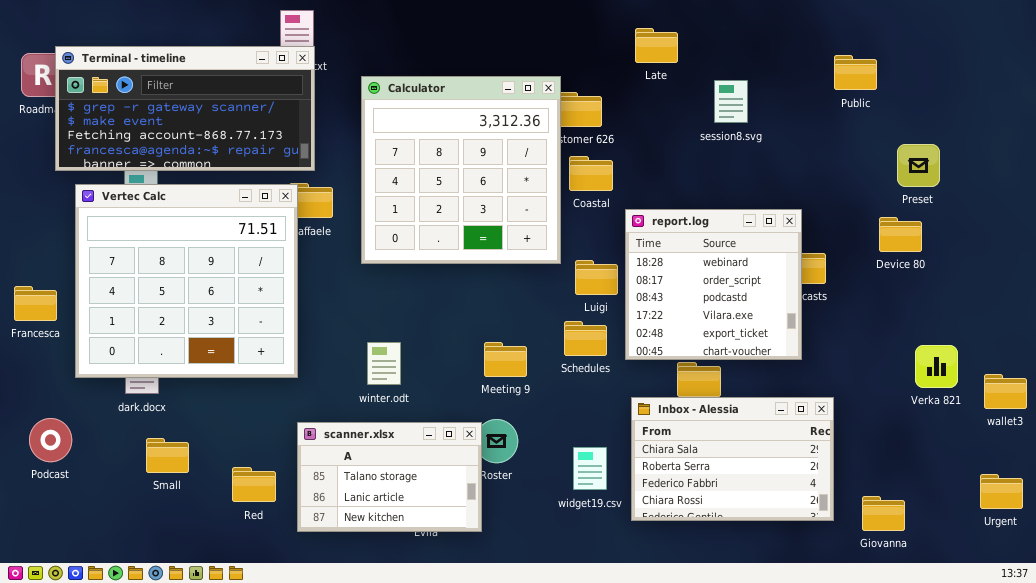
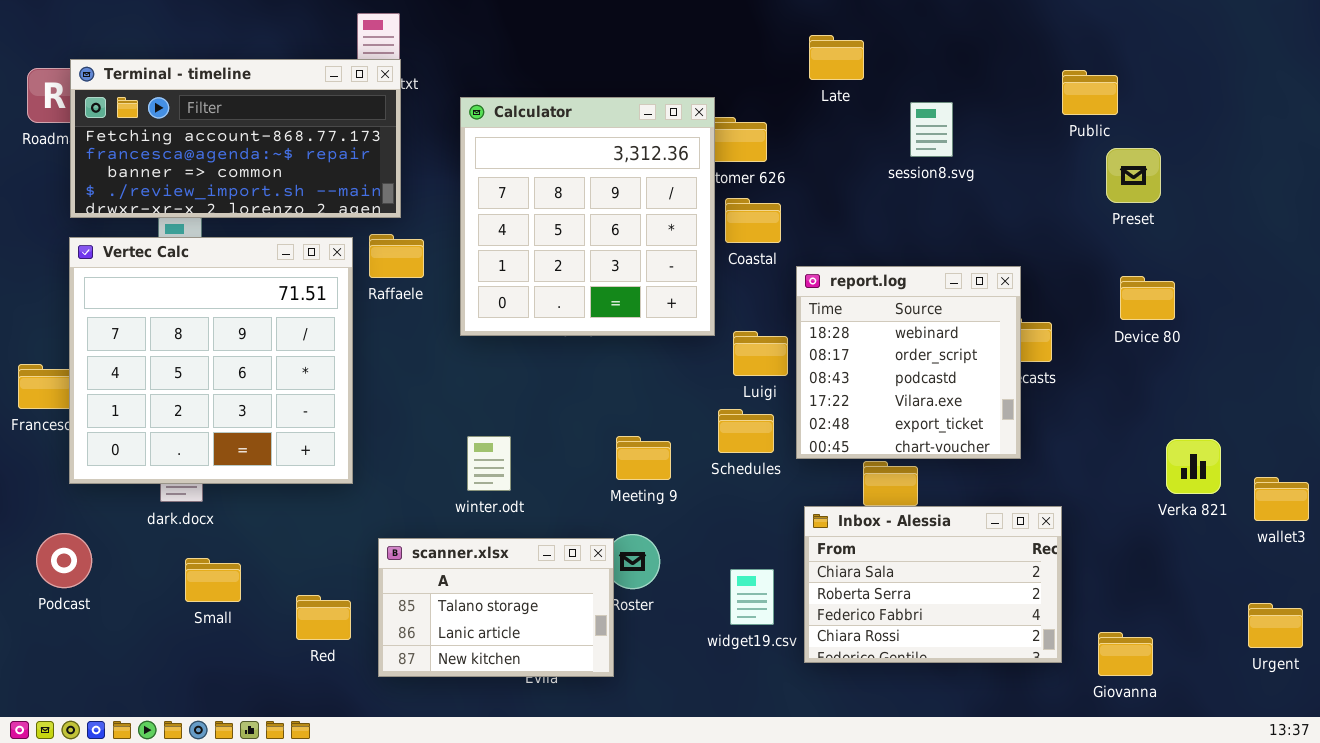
Terminal - timeline: [55,46,315,171] -> [70,59,401,218], scrolled down 2 rows
Preset: [897,144,940,187] -> [1106,148,1161,203], moved
Vertec Calc: [75,184,298,378] -> [69,237,353,484], moved

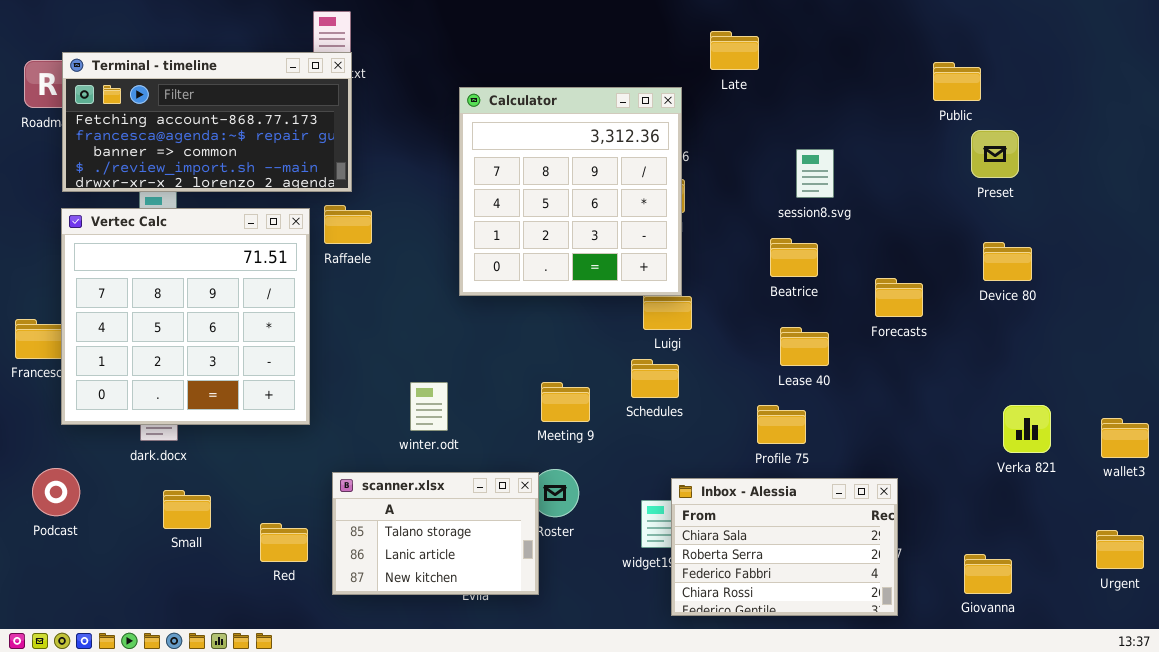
Calculator: [460,97,715,336] -> [459,87,682,296], moved
session8.svg: [910,102,953,157] -> [796,149,834,198], moved
report.log: [796,266,1021,459] -> none, closed
Verka 821: [1166,439,1221,494] -> [1003,405,1051,453], moved
Inbox - Alessia: [804,506,1062,663] -> [671,478,898,616], moved

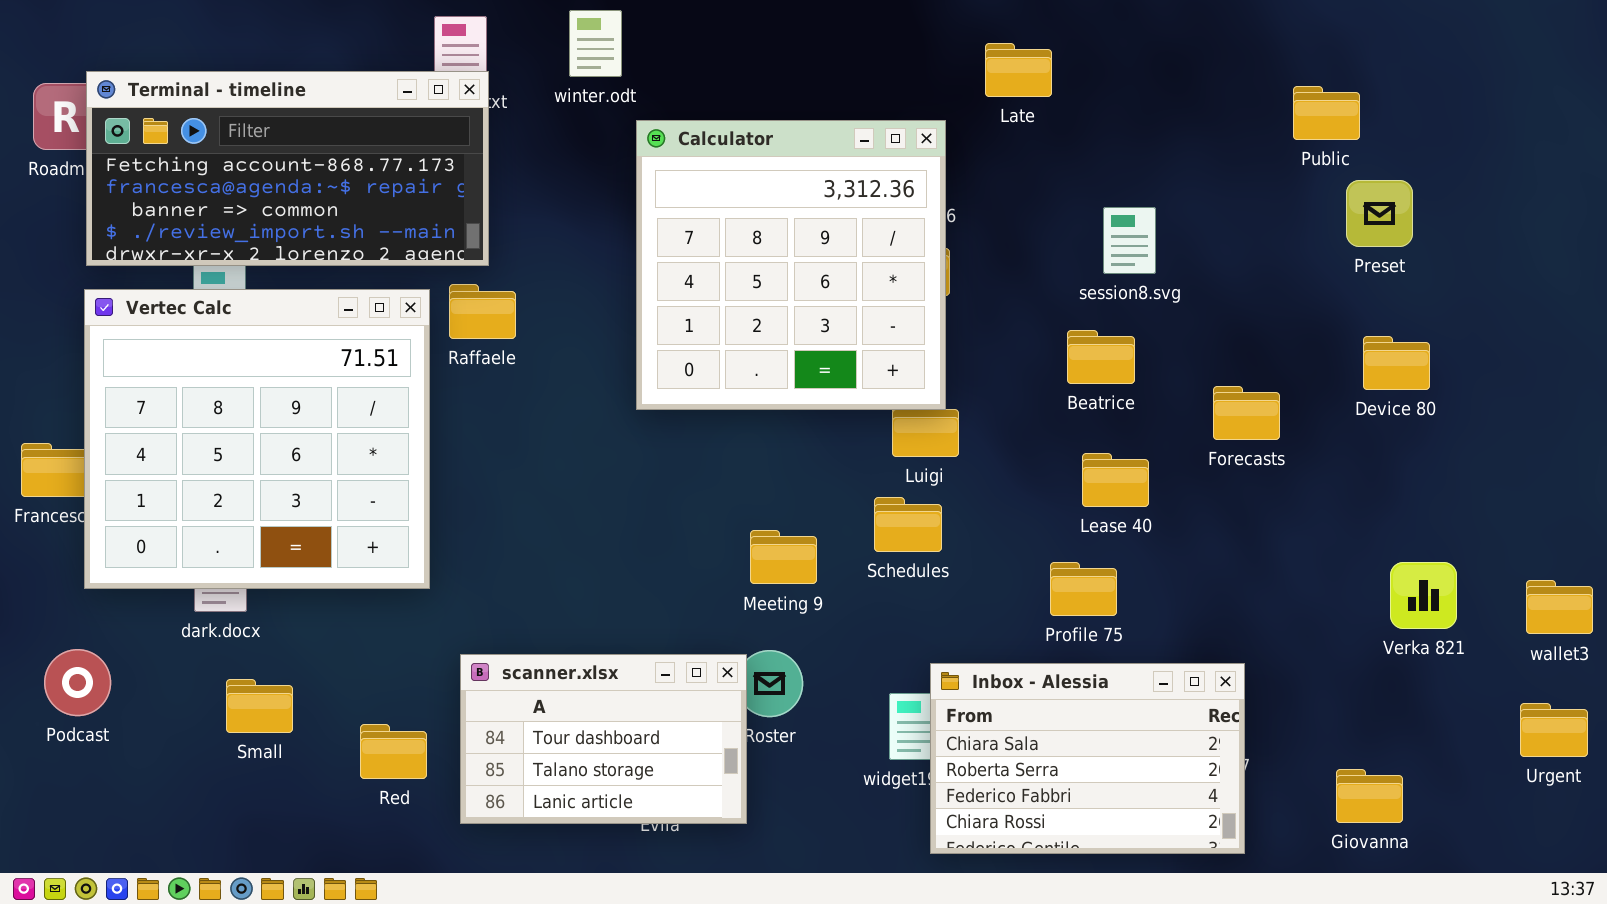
winter.odt: [410,382,448,431] -> [569,10,622,77], moved
scanner.xlsx: [332,472,539,595] -> [460,654,747,824], scrolled up 1 row
Urgent: [1096,530,1144,569] -> [1520,703,1588,757], moved

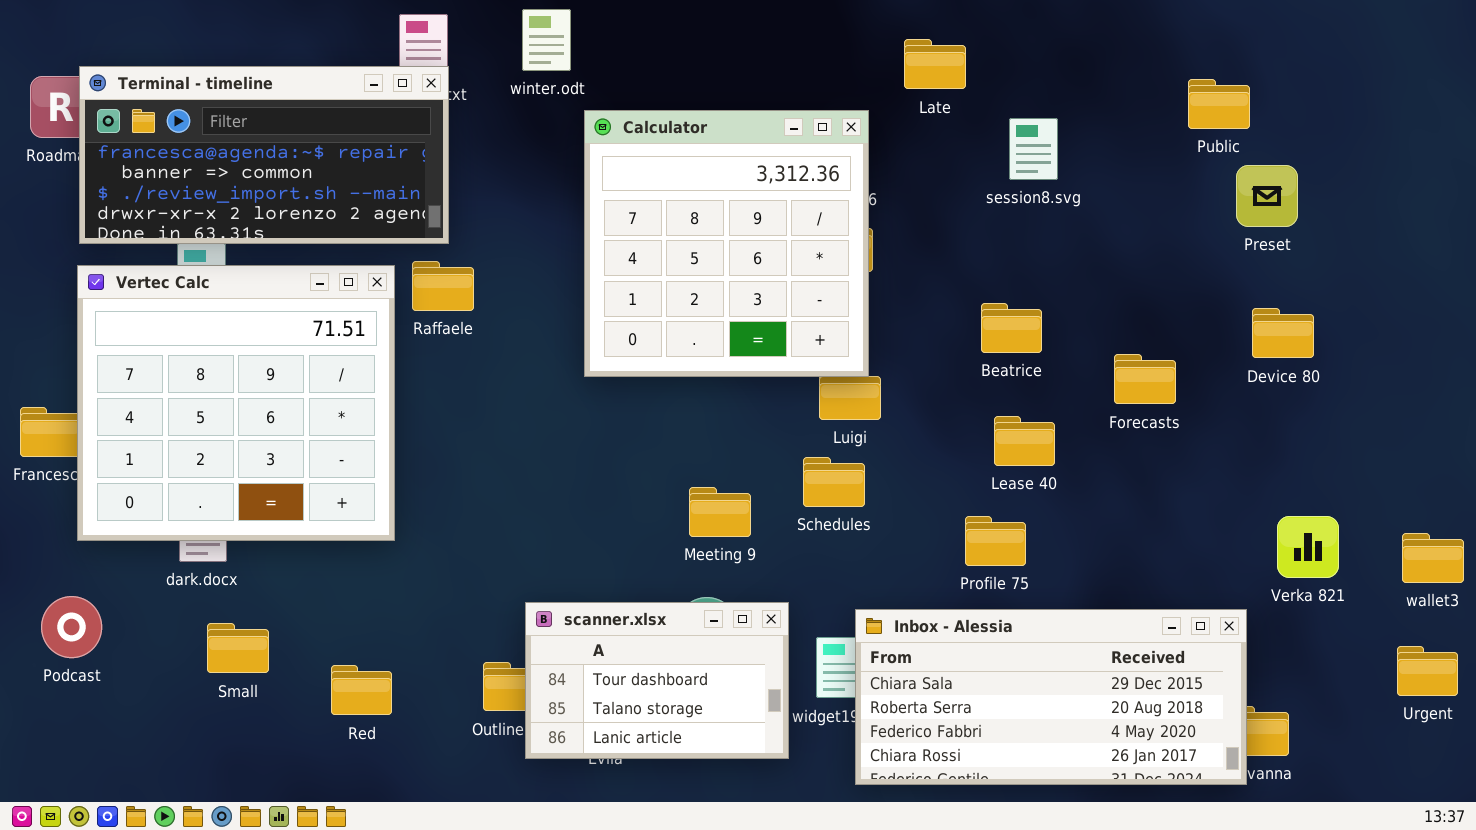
Terminal - timeline: [86,71,489,266] -> [79,66,449,244], scrolled down 1 row
session8.svg: [1103,207,1156,274] -> [1009,118,1058,180], moved
scanner.xlsx: [460,654,747,824] -> [525,602,789,759], moved
Inbox - Alessia: [930,663,1245,854] -> [855,609,1247,785], resized

